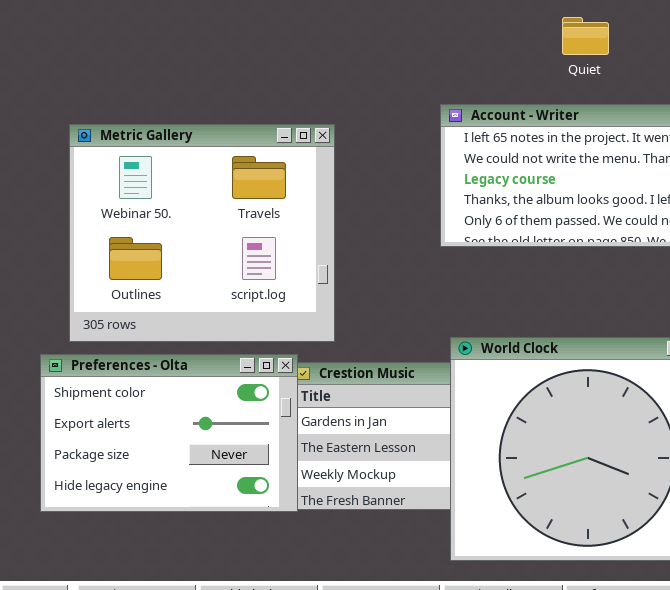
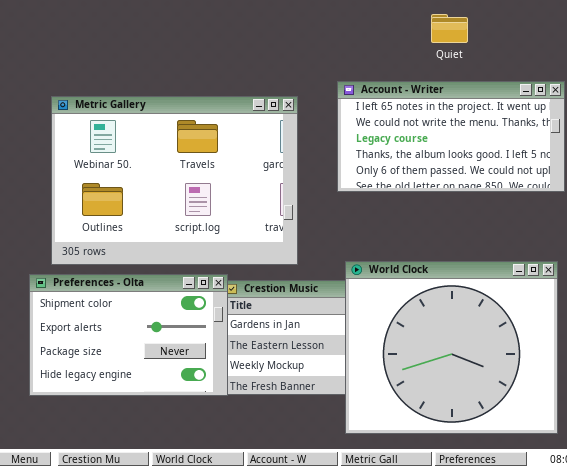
Metric Gallery: [69,124,335,342] -> [51,96,298,265], resized

